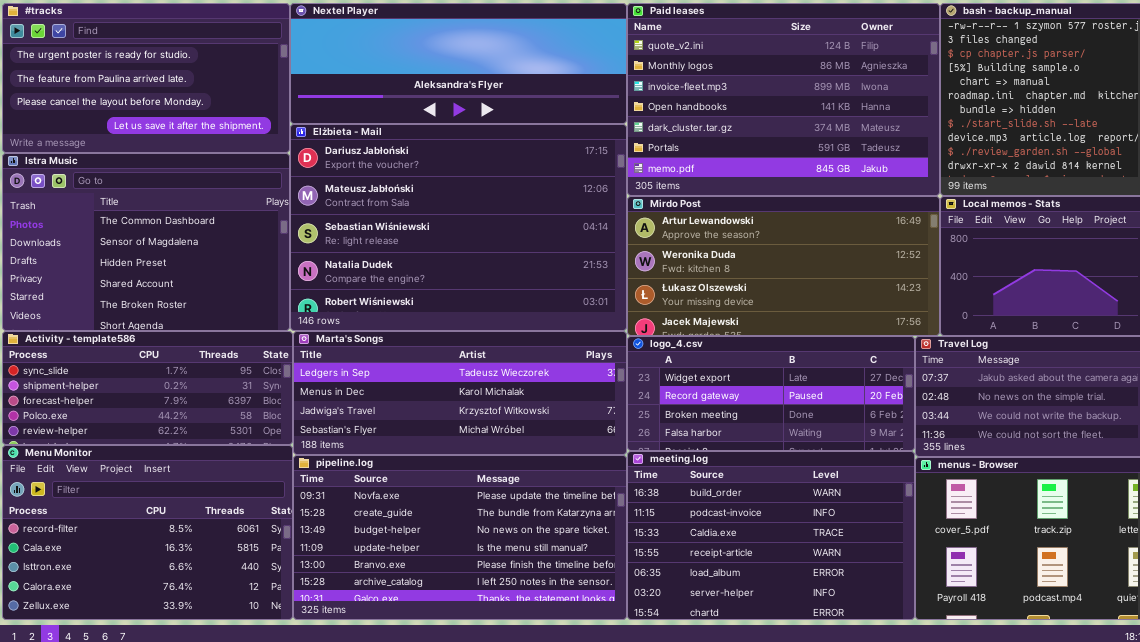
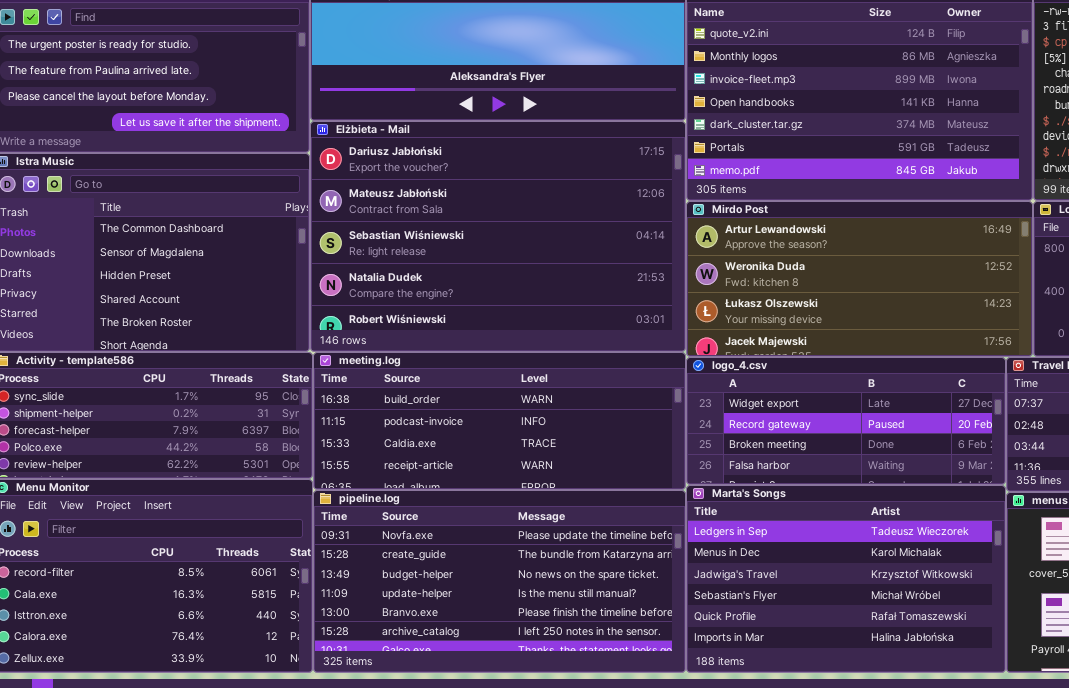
Marta's Songs: [293,331,627,455] -> [686,485,1006,673], moved, resized
meeting.log: [627,451,915,620] -> [313,352,686,490], moved, resized

